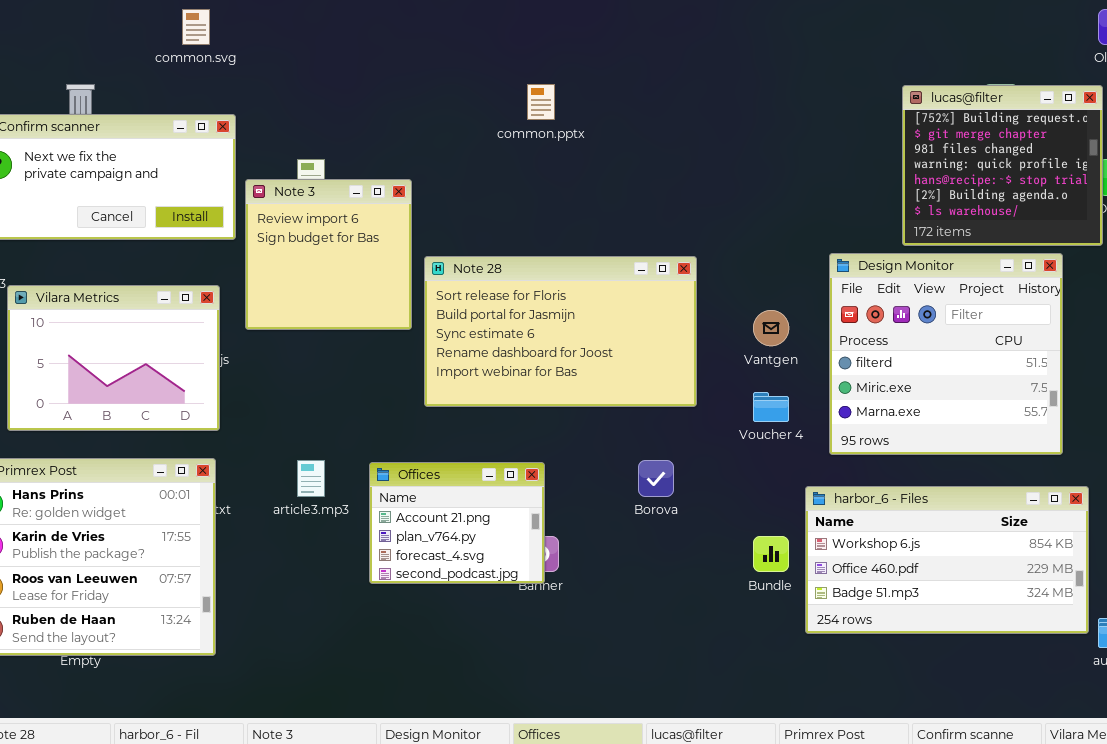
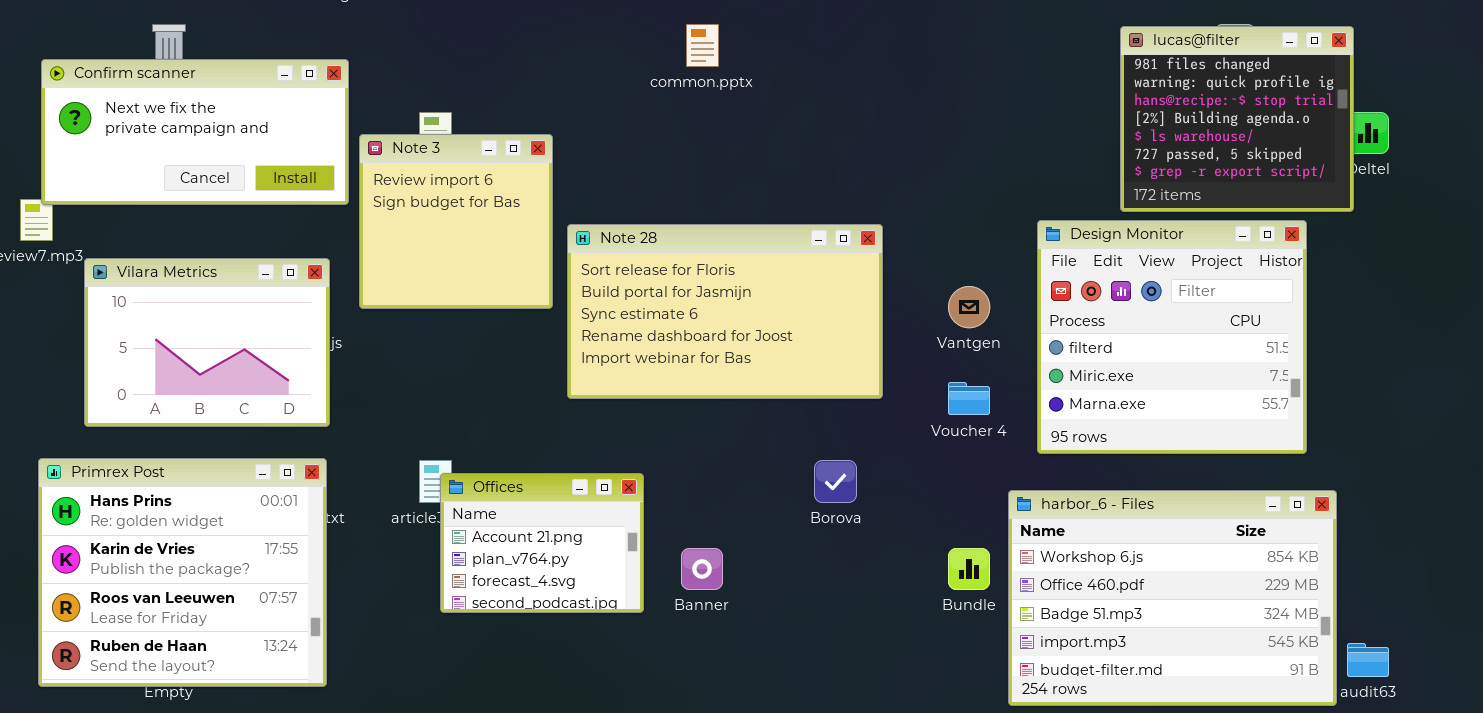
lucas@filter: [902,85,1103,246] -> [1120,26,1354,212], scrolled down 2 rows
Offices: [369,462,545,584] -> [440,473,644,613], moved
harbor_6 - Files: [805,486,1089,634] -> [1008,490,1337,706], resized

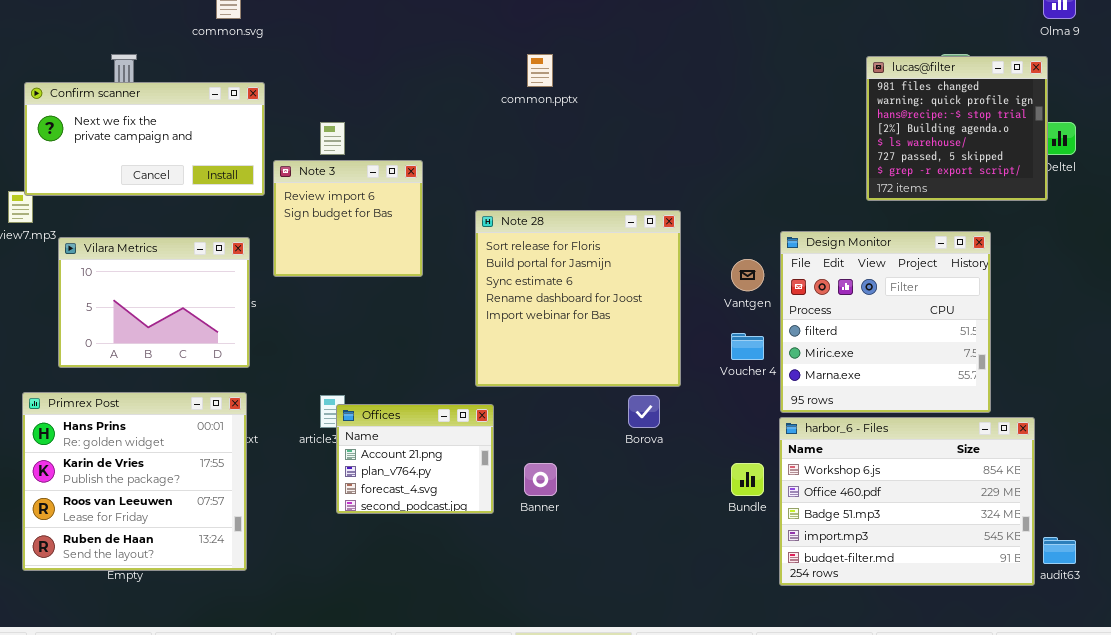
Note 3: [359,134,553,309] -> [273,160,423,277], resized
Design Monitor: [1037,220,1307,454] -> [780,231,991,413], moved
Note 28: [567,224,883,399] -> [475,210,681,387], resized

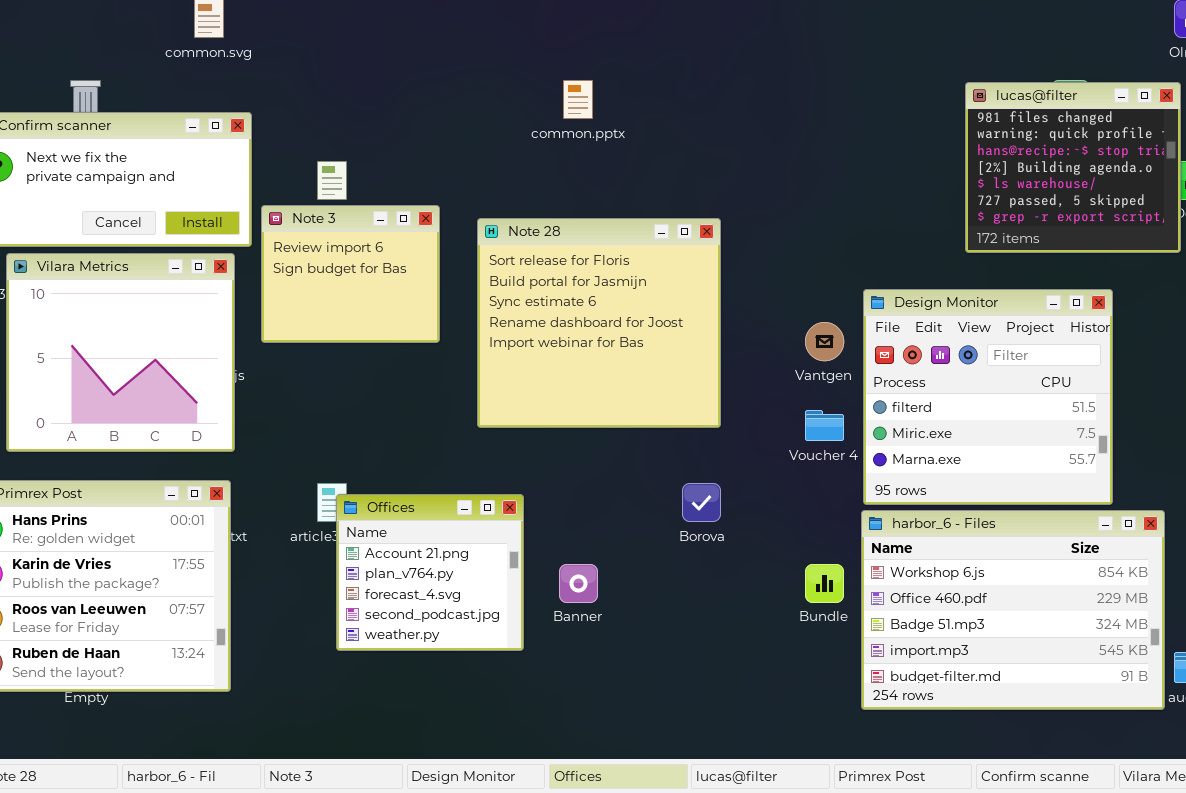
Note 28: [475,210,681,387] -> [477,218,721,428], moved
Vilara Metrics: [58,237,250,368] -> [6,253,235,452], resized
Offices: [336,404,494,514] -> [336,494,524,651], resized

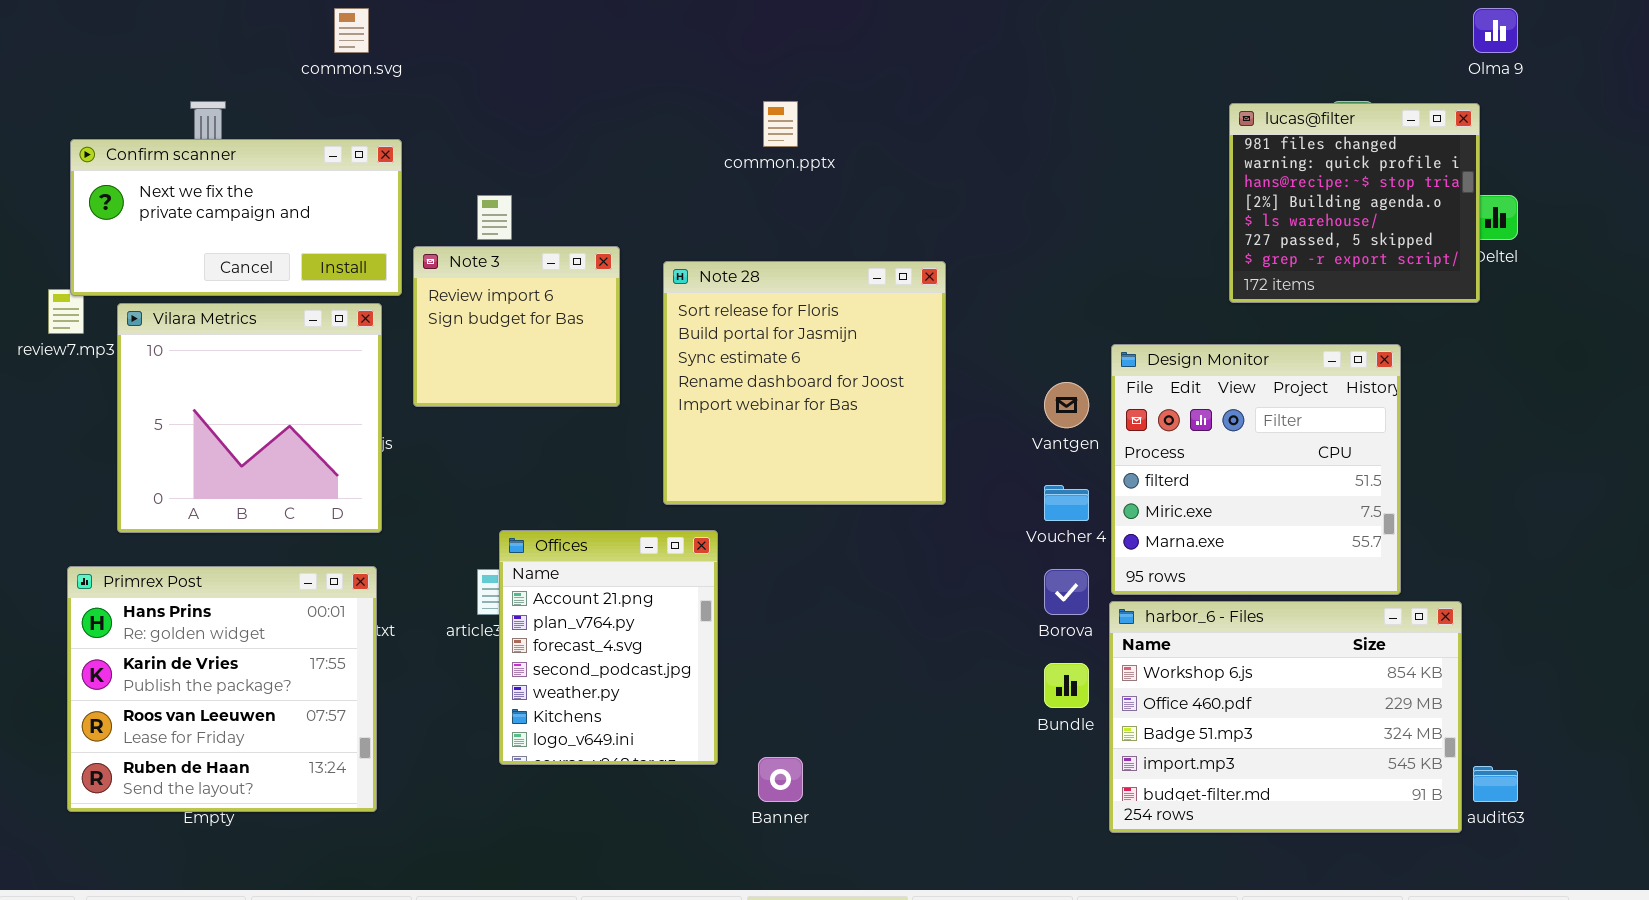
Borova: [682,483,721,522] -> [1044,569,1089,615], moved
Offices: [336,494,524,651] -> [499,530,718,765], resized
Banner: [559,564,598,603] -> [758,757,803,802], moved

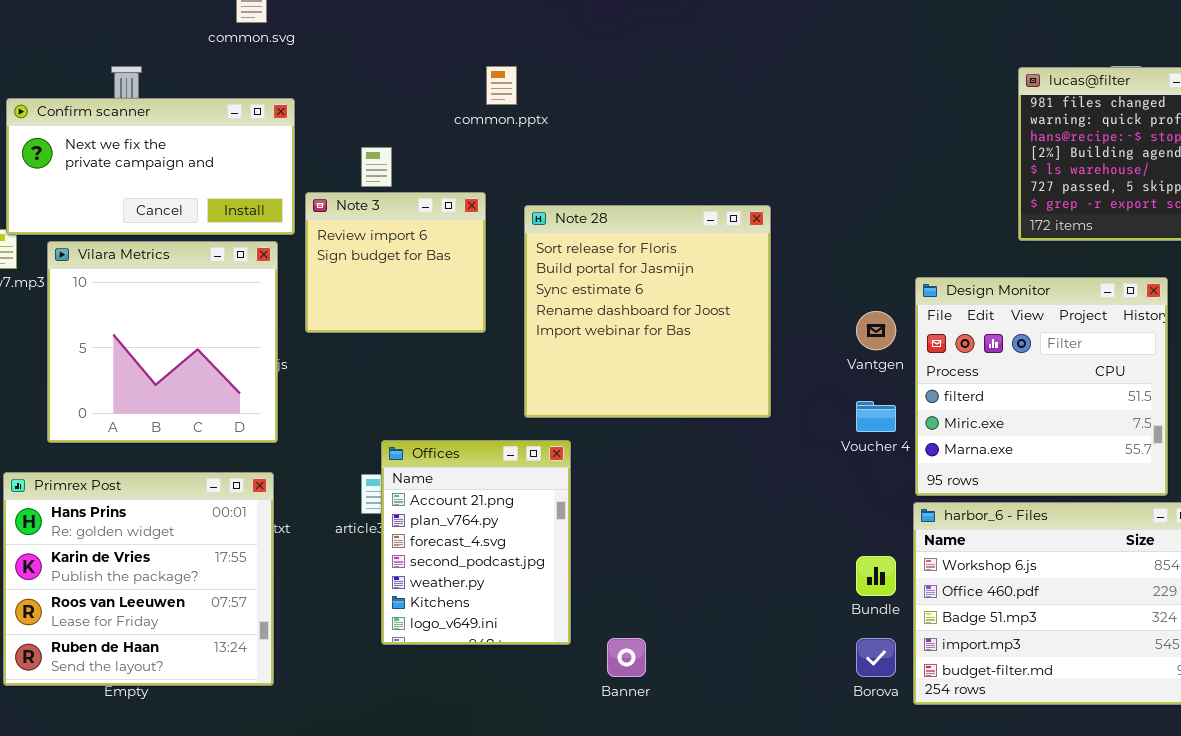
common.pptx: [763,101,798,147] -> [486,66,517,105], moved
Borova: [1044,569,1089,615] -> [856,638,896,677], moved

